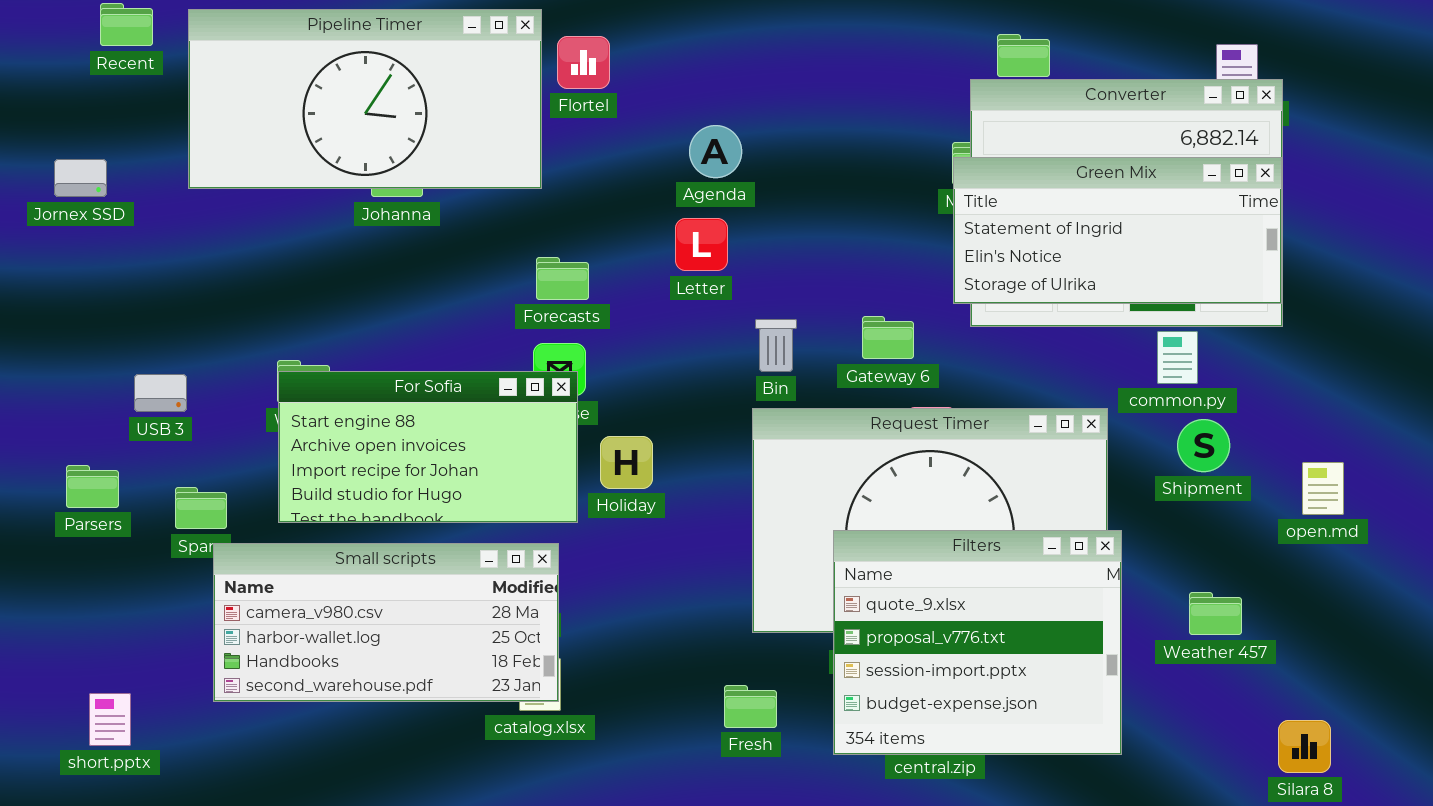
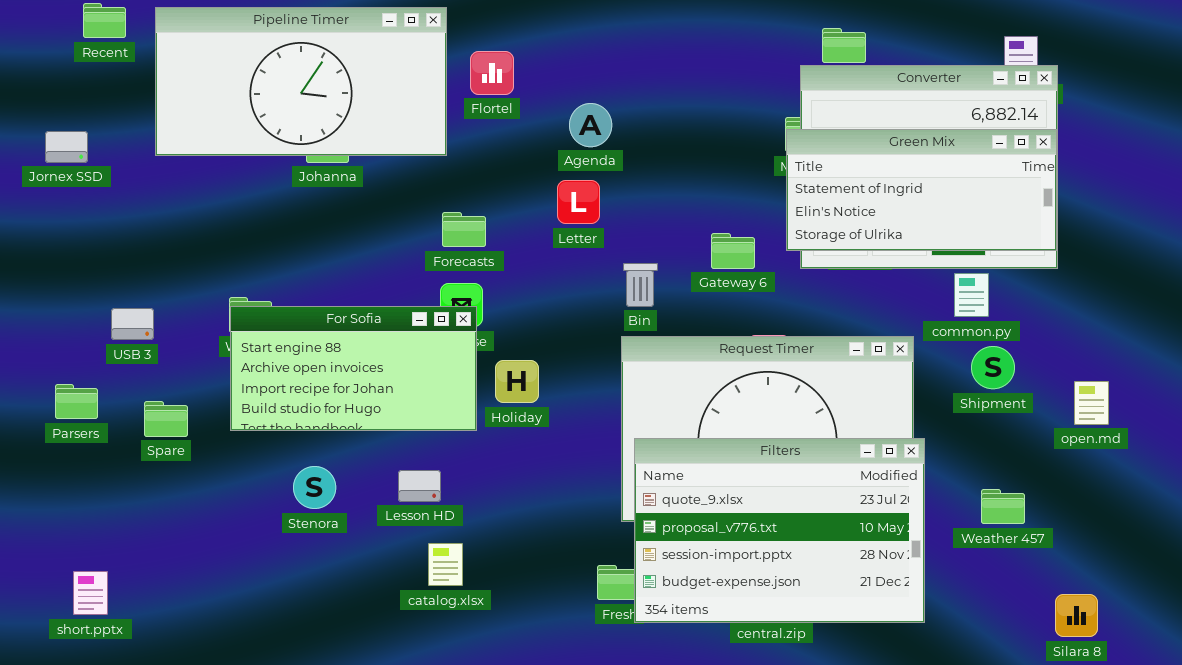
Flortel: [557,36,610,89] -> [470,51,514,95], moved
Gateway 6: [862,316,914,359] -> [711,233,755,269], moved
Filters: [833,530,1122,755] -> [634,438,925,623], resized
Small scripts: [213,543,559,702] -> none, closed

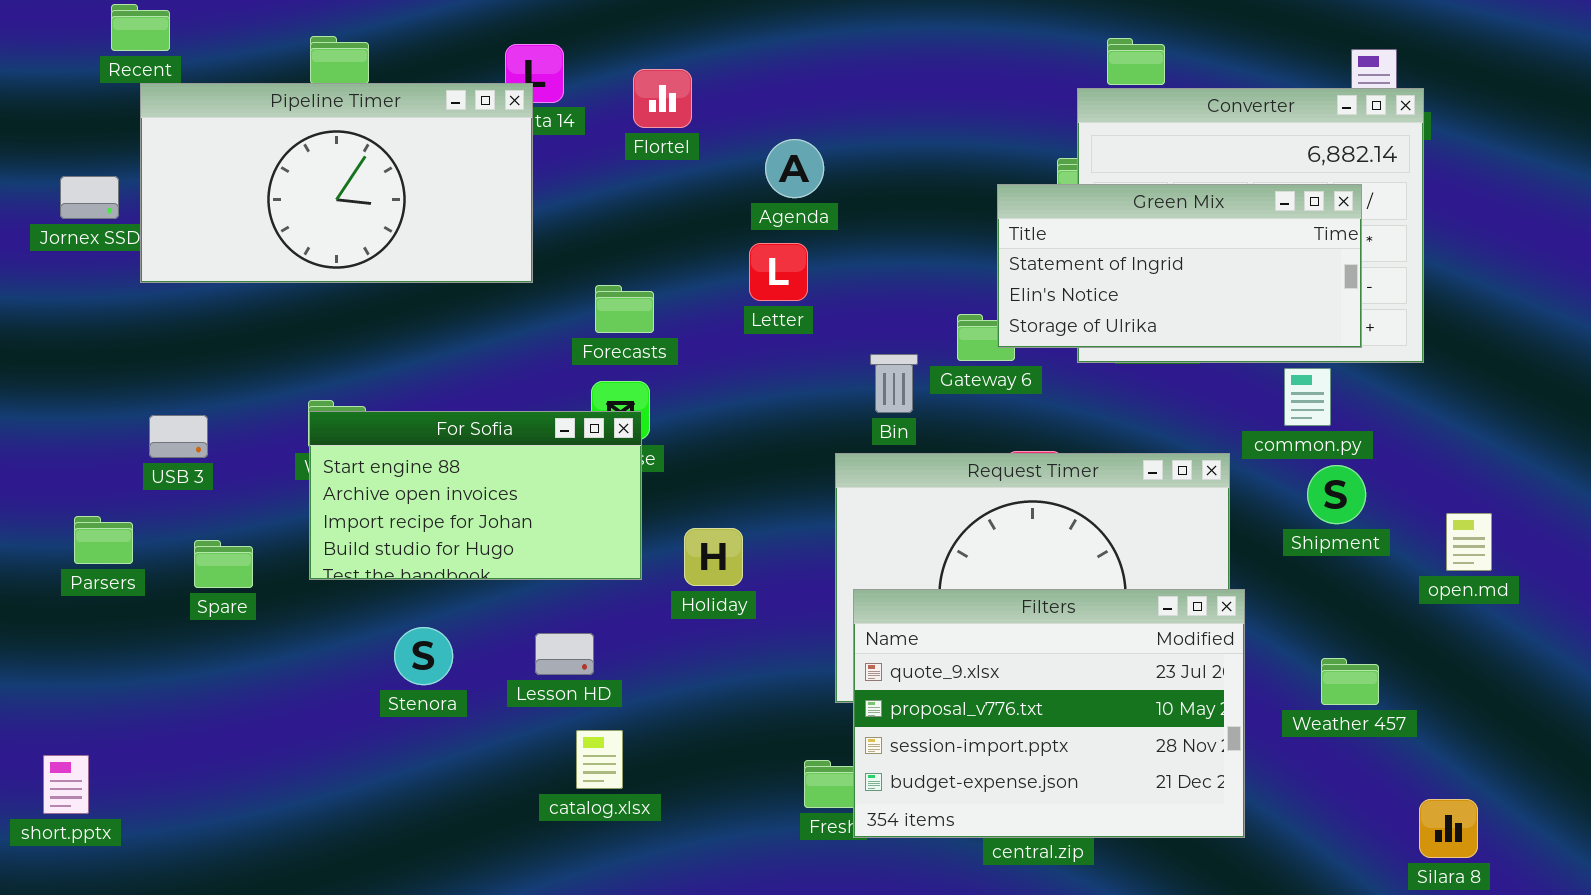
Pipeline Timer: [155,7,447,156] -> [140,83,533,283], moved
Green Mix: [786,129,1057,251] -> [997,184,1362,348], moved
Bin: [623,263,658,307] -> [870,354,918,413], moved
Holiday: [495,360,539,403] -> [684,528,743,586], moved
short.pptx: [73,571,108,615] -> [43,755,89,814], moved

